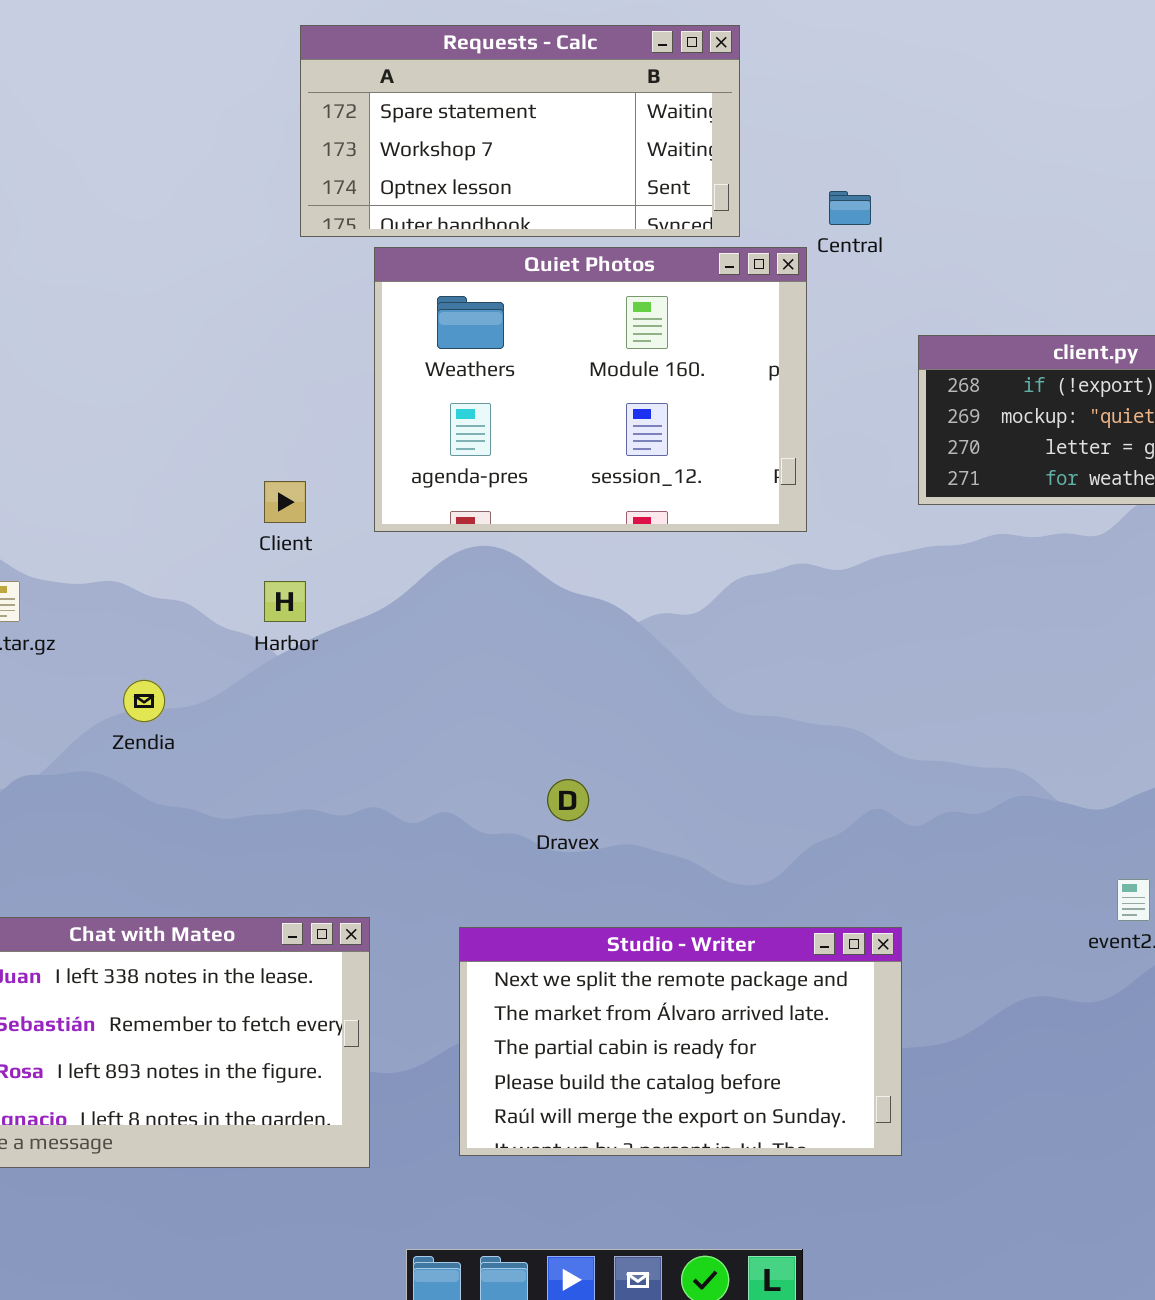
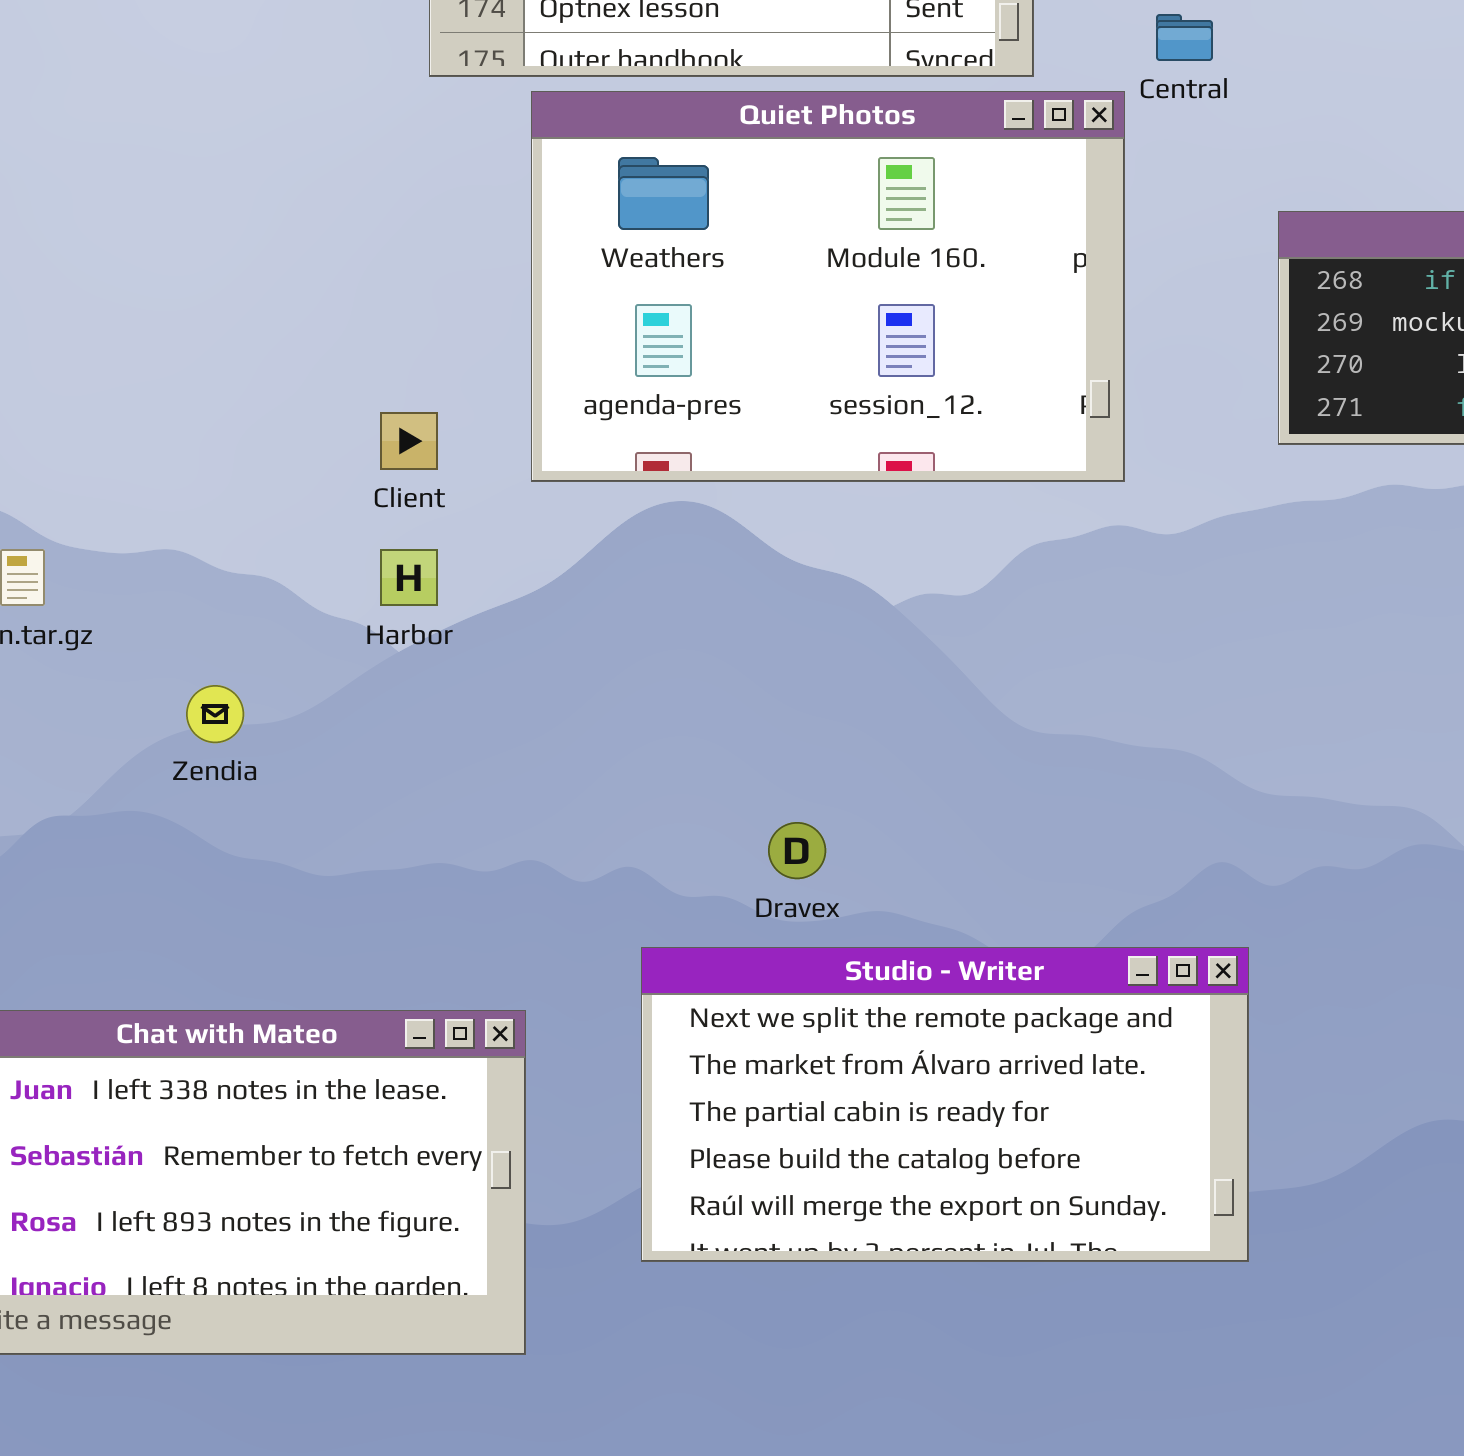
Studio - Writer: [459,927,902,1156] -> [641,947,1249,1262], moved

